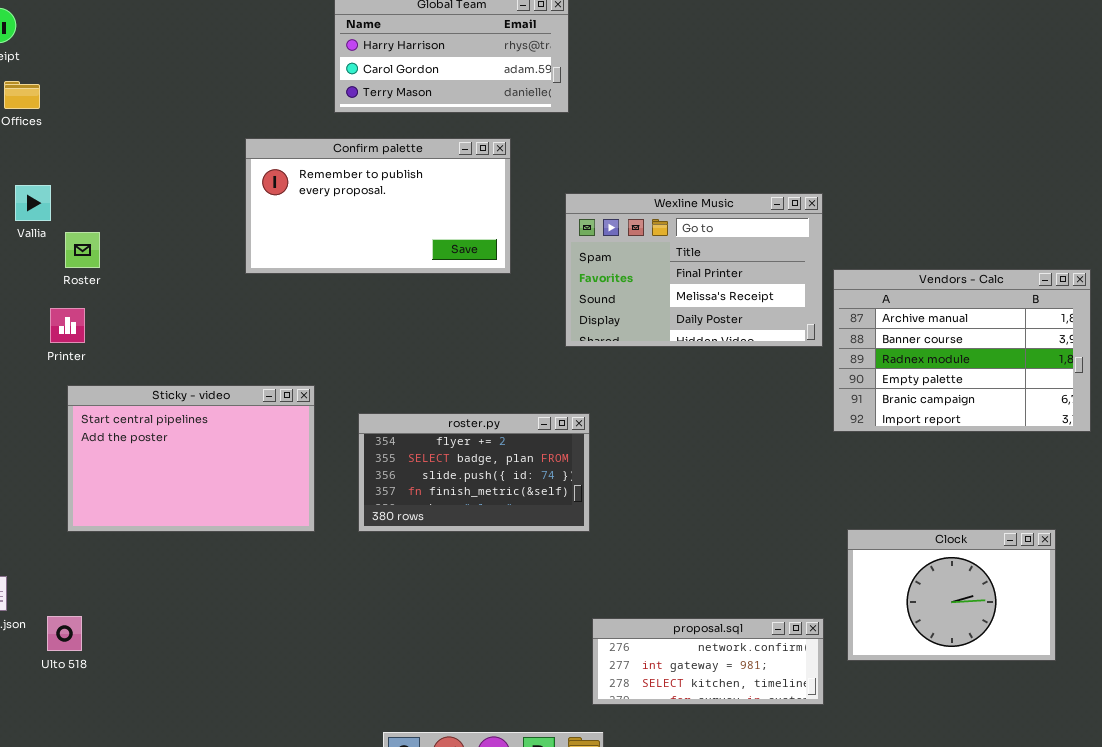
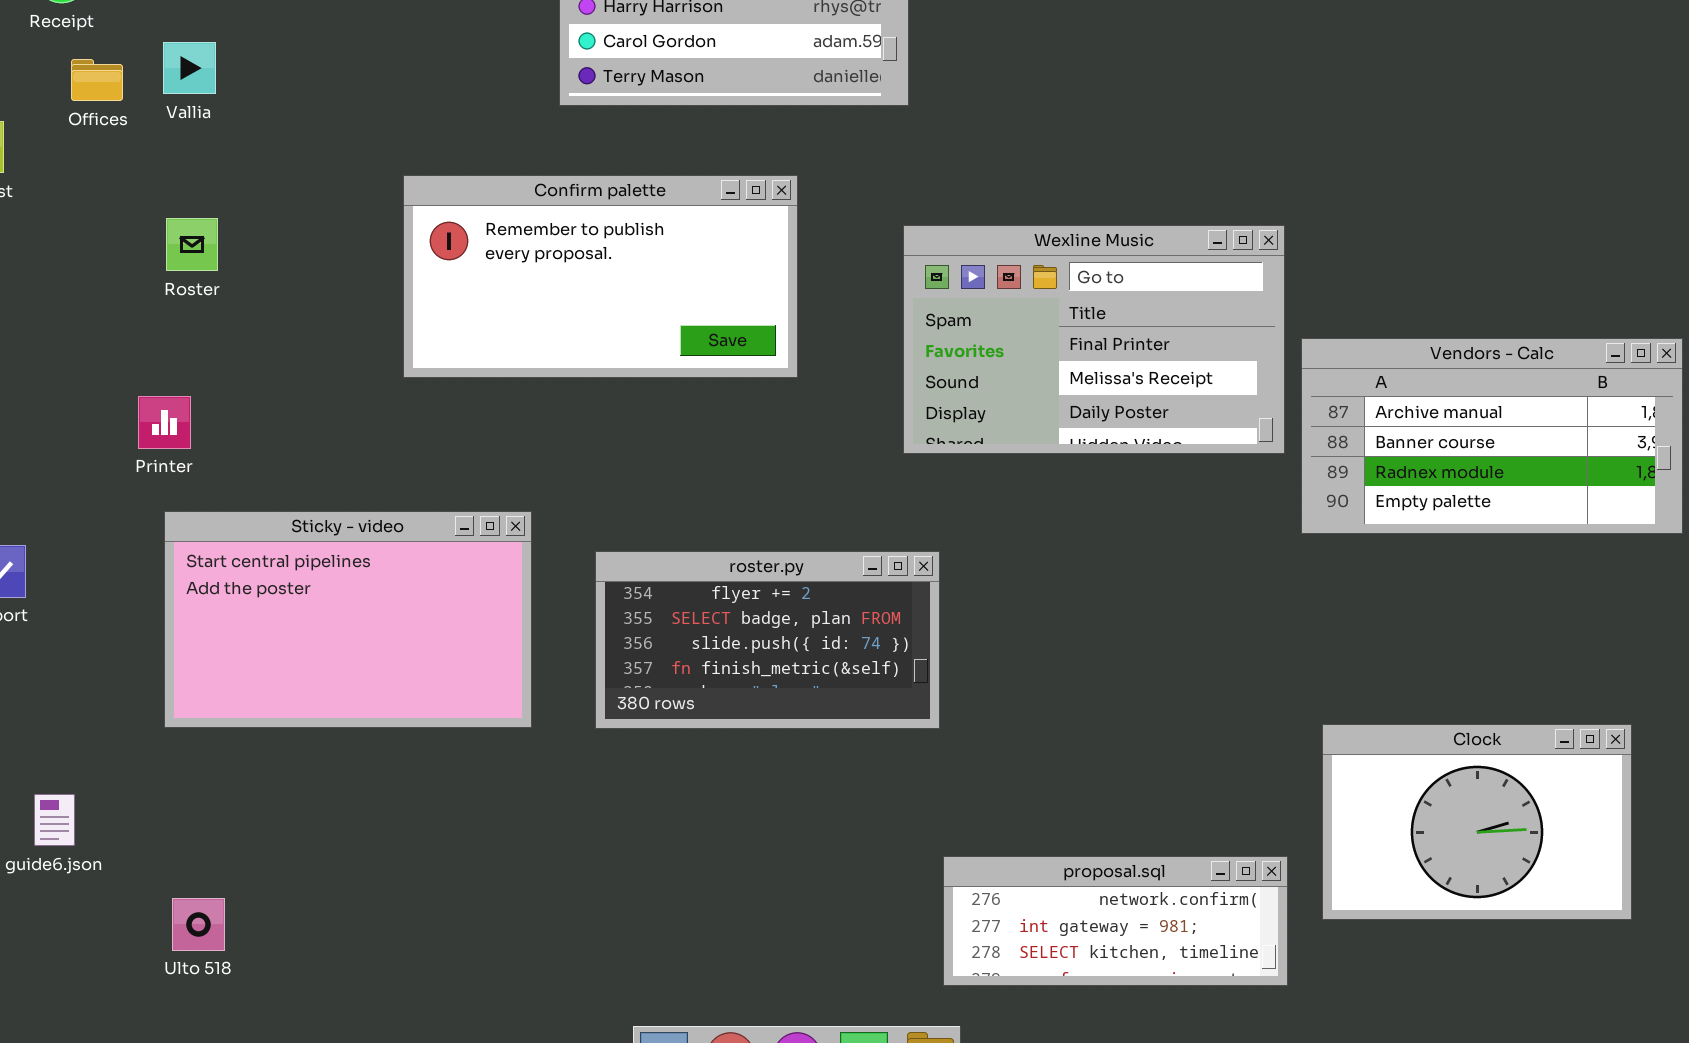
Confirm palette: [245,138,511,274] -> [403,175,798,378], moved
Vallia: [15,185,51,221] -> [163,42,216,94], moved
Roster: [65,232,100,268] -> [166,218,218,271], moved
Vendors - Calc: [833,269,1091,432] -> [1301,338,1683,534], resized
Ulto 518: [47,616,82,651] -> [172,898,225,951], moved

